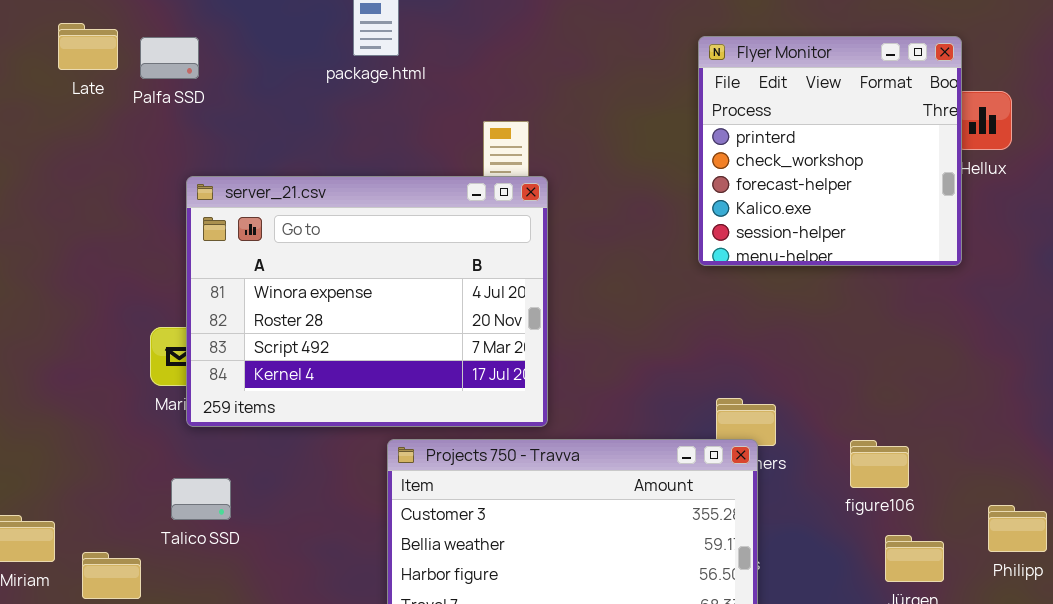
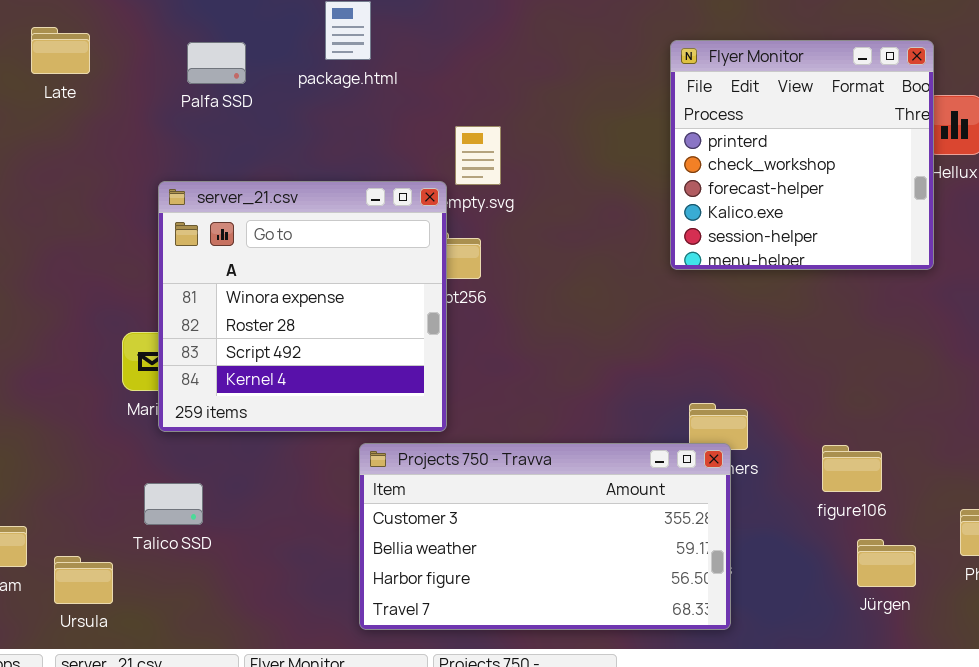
Palfa SSD: [140,37,199,79] -> [187,42,246,84], moved
server_21.csv: [186,176,548,427] -> [158,181,447,432], resized

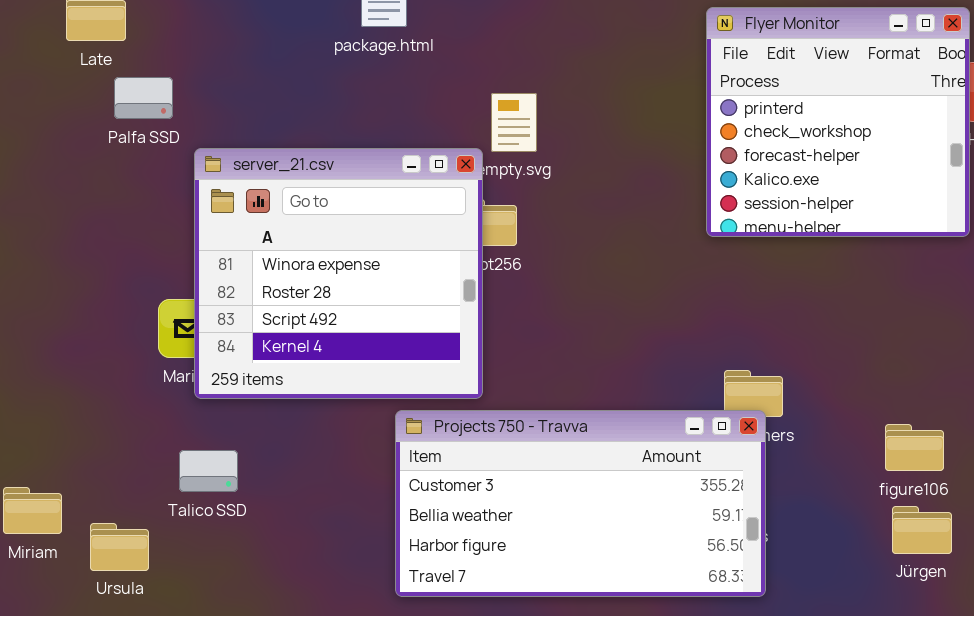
Palfa SSD: [187,42,246,84] -> [114,77,173,119], moved
figure106: [822,445,882,492] -> [885,424,944,471], moved

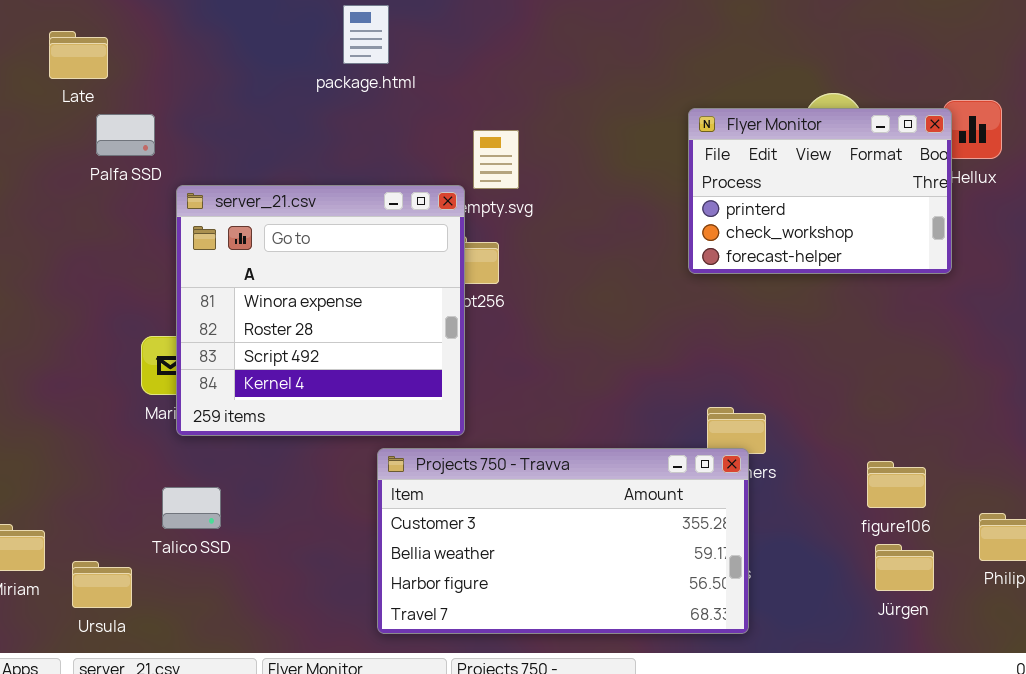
Flyer Monitor: [706,7,970,237] -> [688,108,952,274], resized

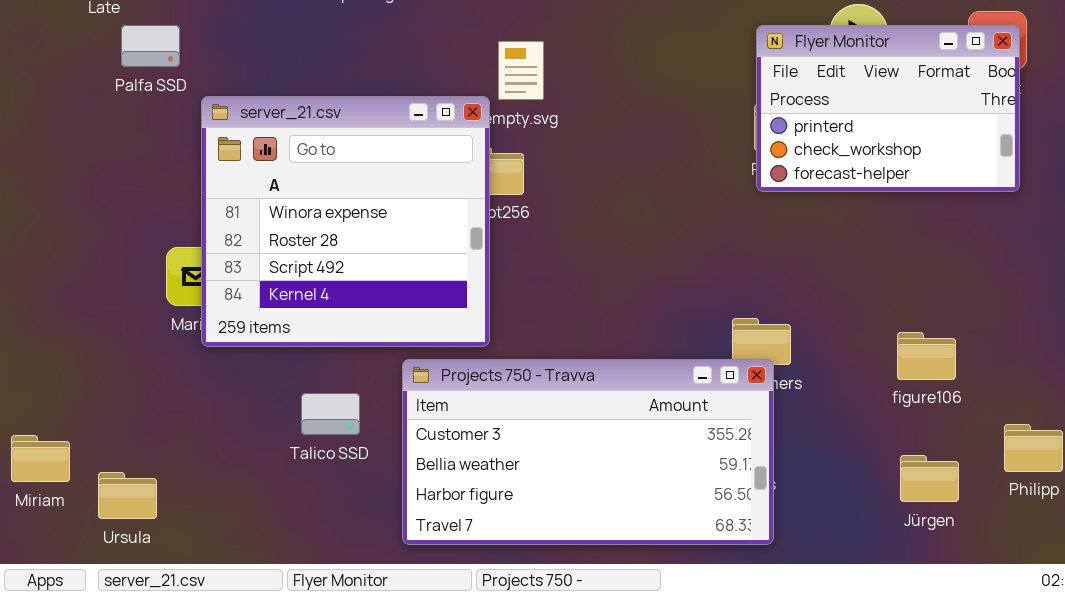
Flyer Monitor: [688,108,952,274] -> [756,25,1020,192], moved
figure106: [867,461,926,508] -> [897,332,956,380], moved
Talico SSD: [162,487,221,529] -> [301,393,360,435], moved

